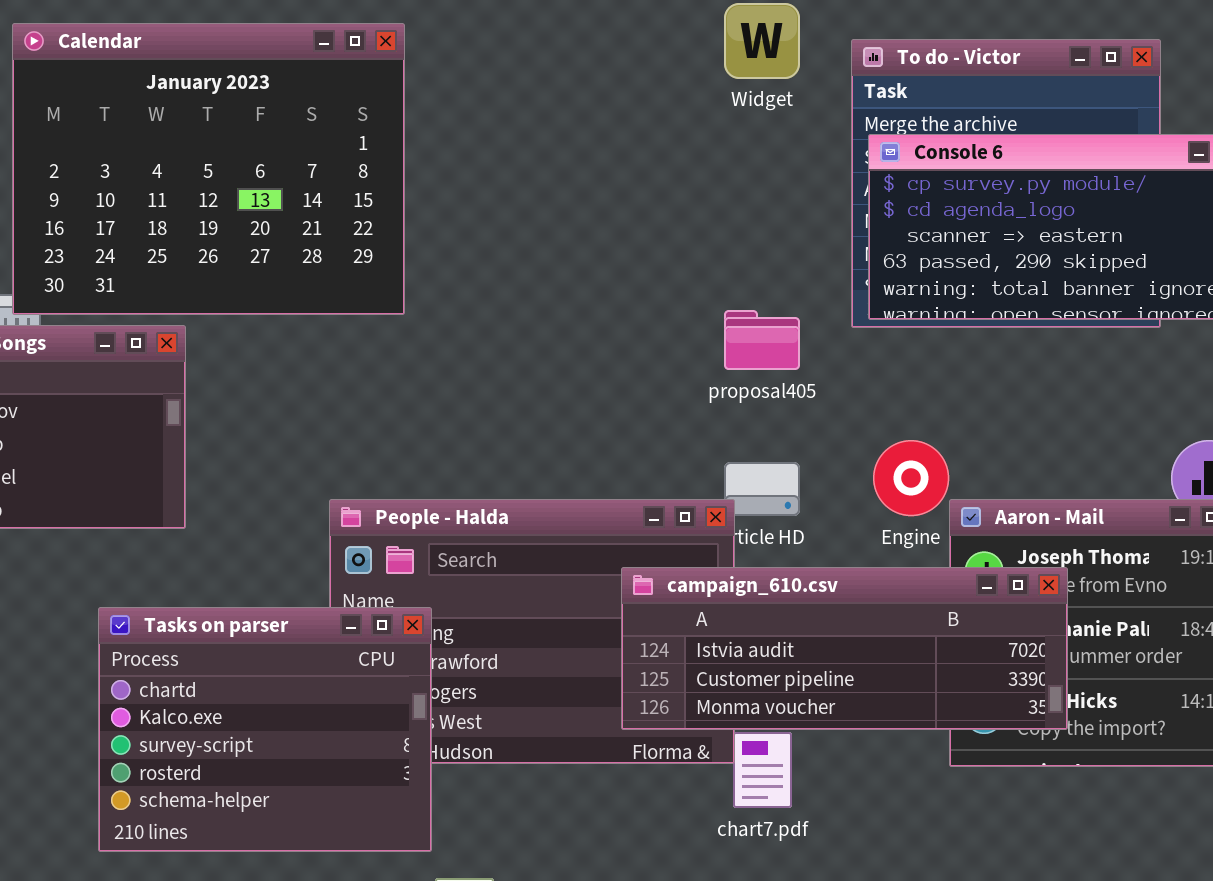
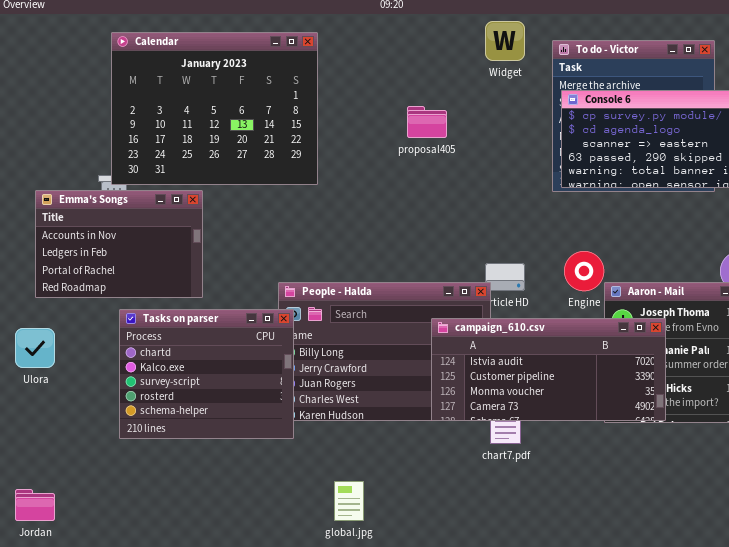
proposal405: [724,310,800,370] -> [407,106,447,138], moved
campaign_610.csv: [621,567,1068,730] -> [431,318,666,421], resized
Tasks on parser: [98,607,432,852] -> [119,309,294,439], moved

